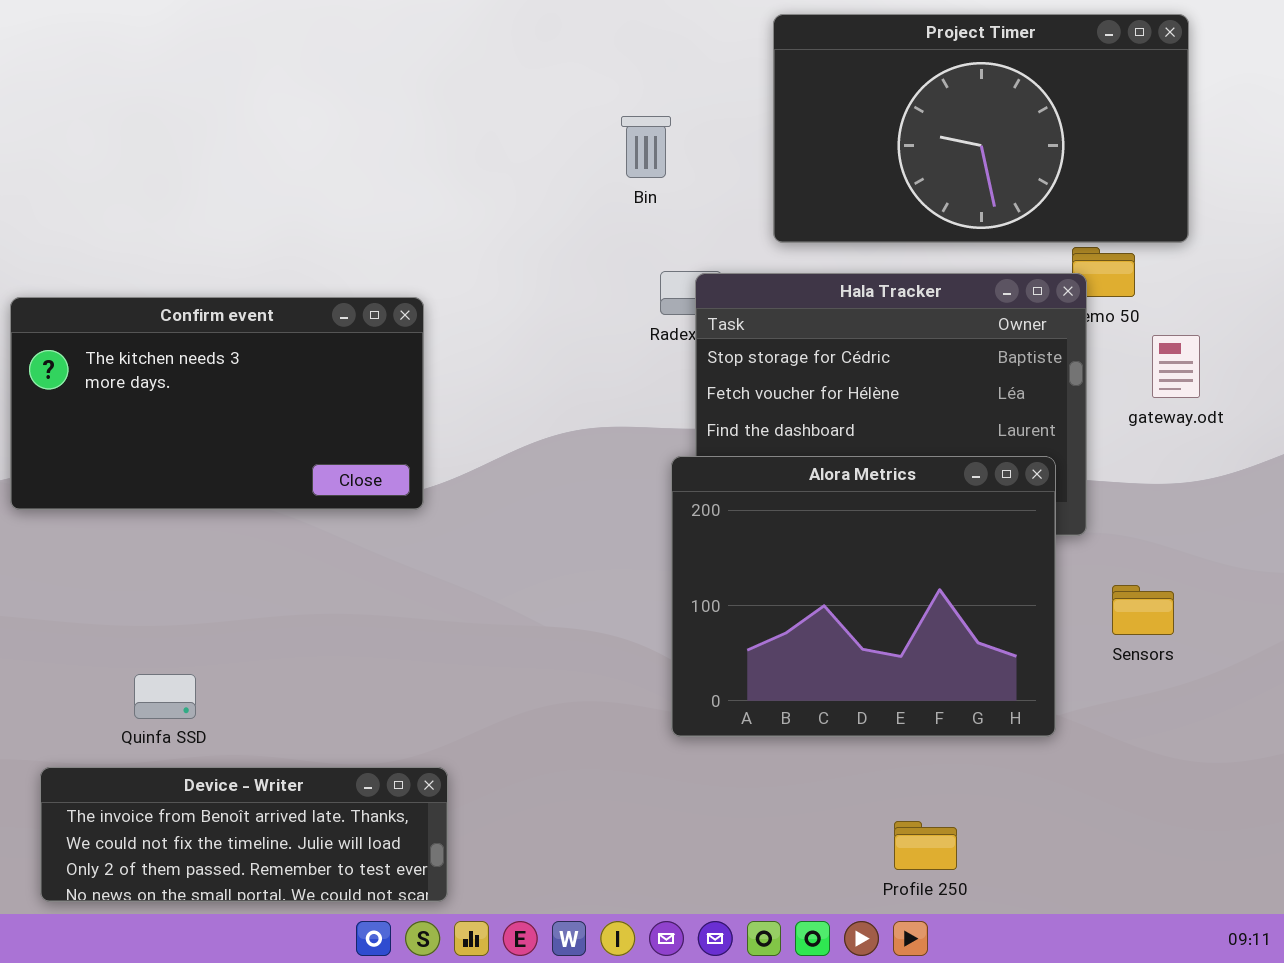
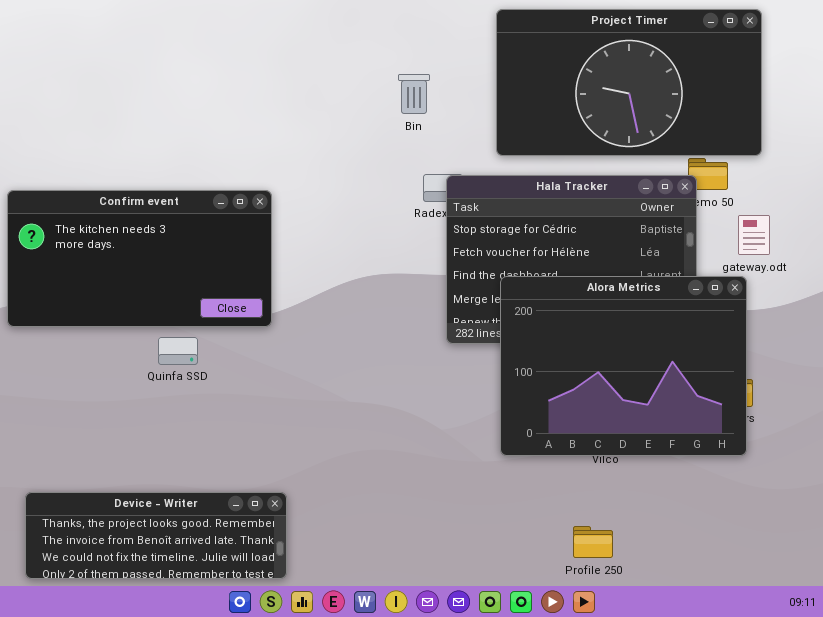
Alora Metrics: [671,456,1056,737] -> [500,276,747,456], moved
Quinfa SSD: [134,674,196,719] -> [158,337,198,365], moved
Device - Writer: [40,767,448,902] -> [25,492,287,579], scrolled up 1 row

